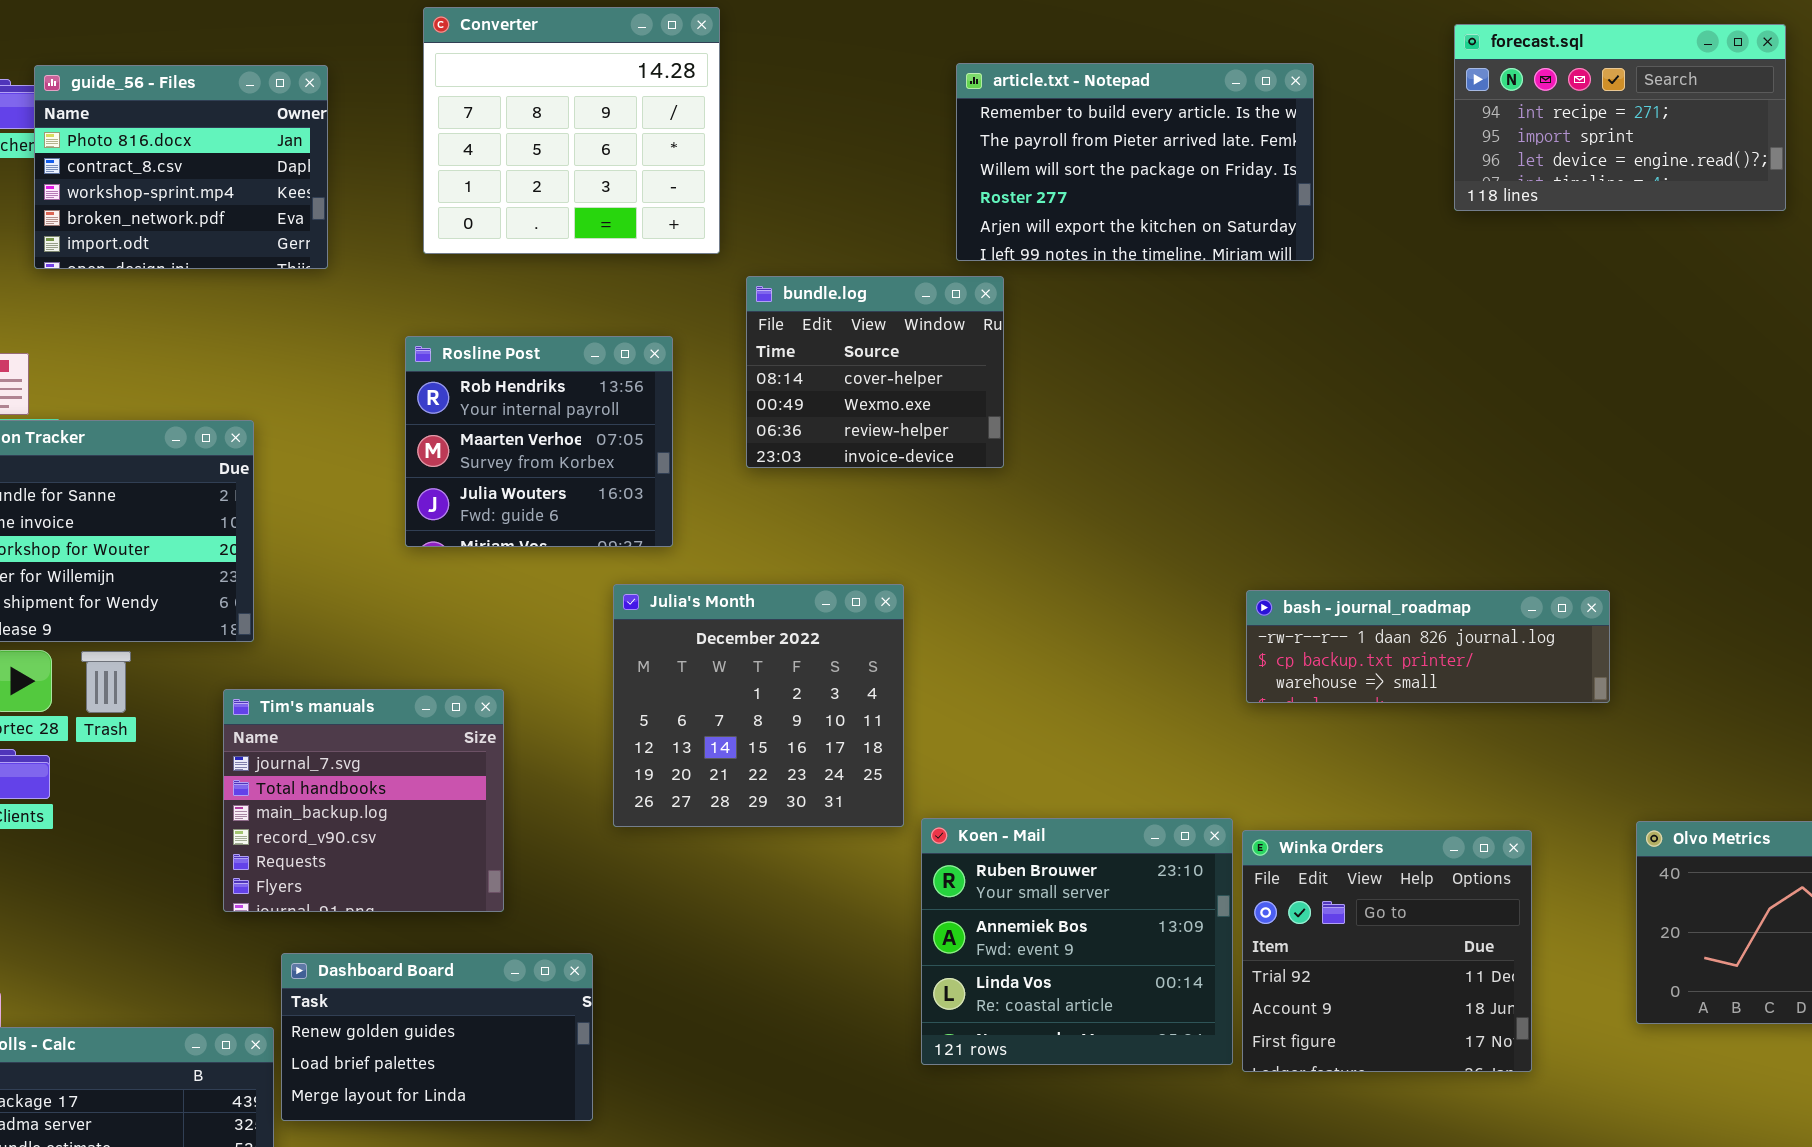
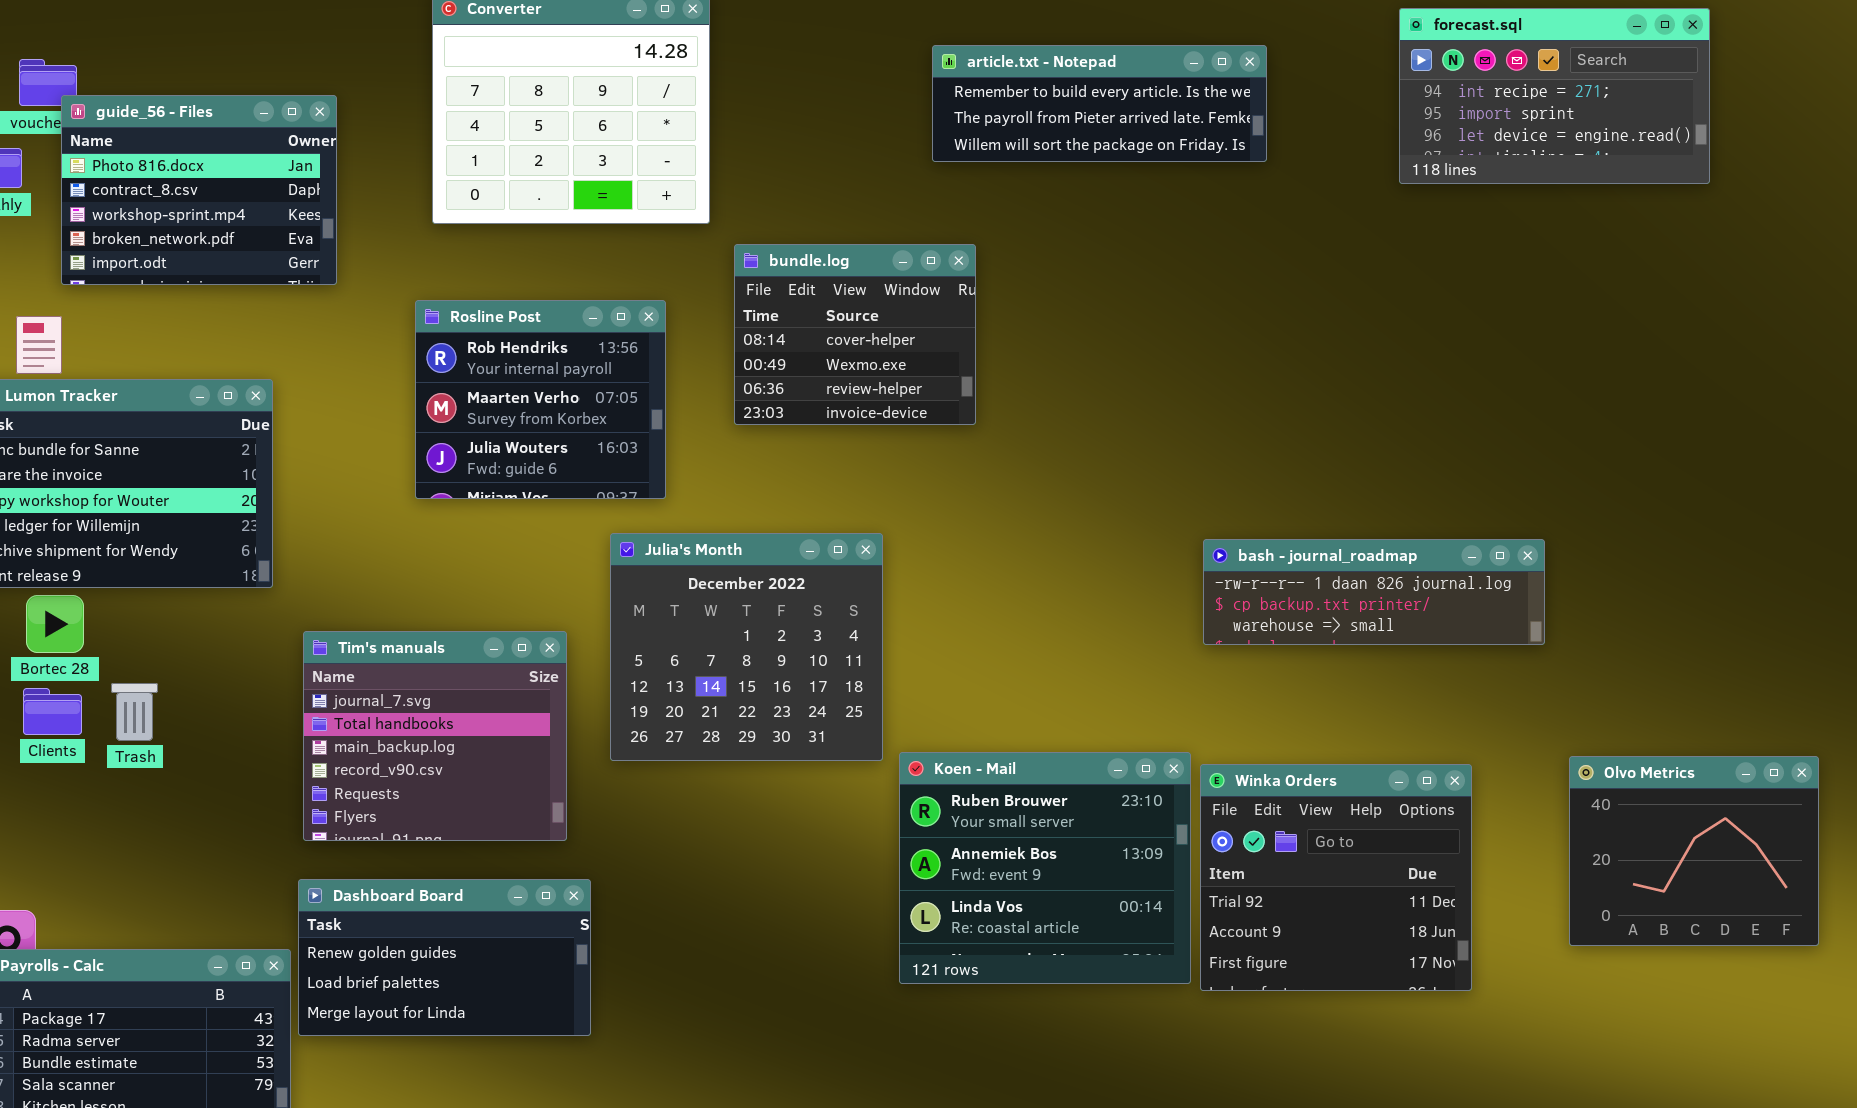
article.txt - Notepad: [956,63,1314,261] -> [932,45,1267,162], resized
guide_56 - Files: [34,65,328,269] -> [61,95,337,285], moved
Trash: [81,651,131,713] -> [111,683,158,741], moved
Tim's manuals: [223,689,504,912] -> [303,631,567,841], moved

